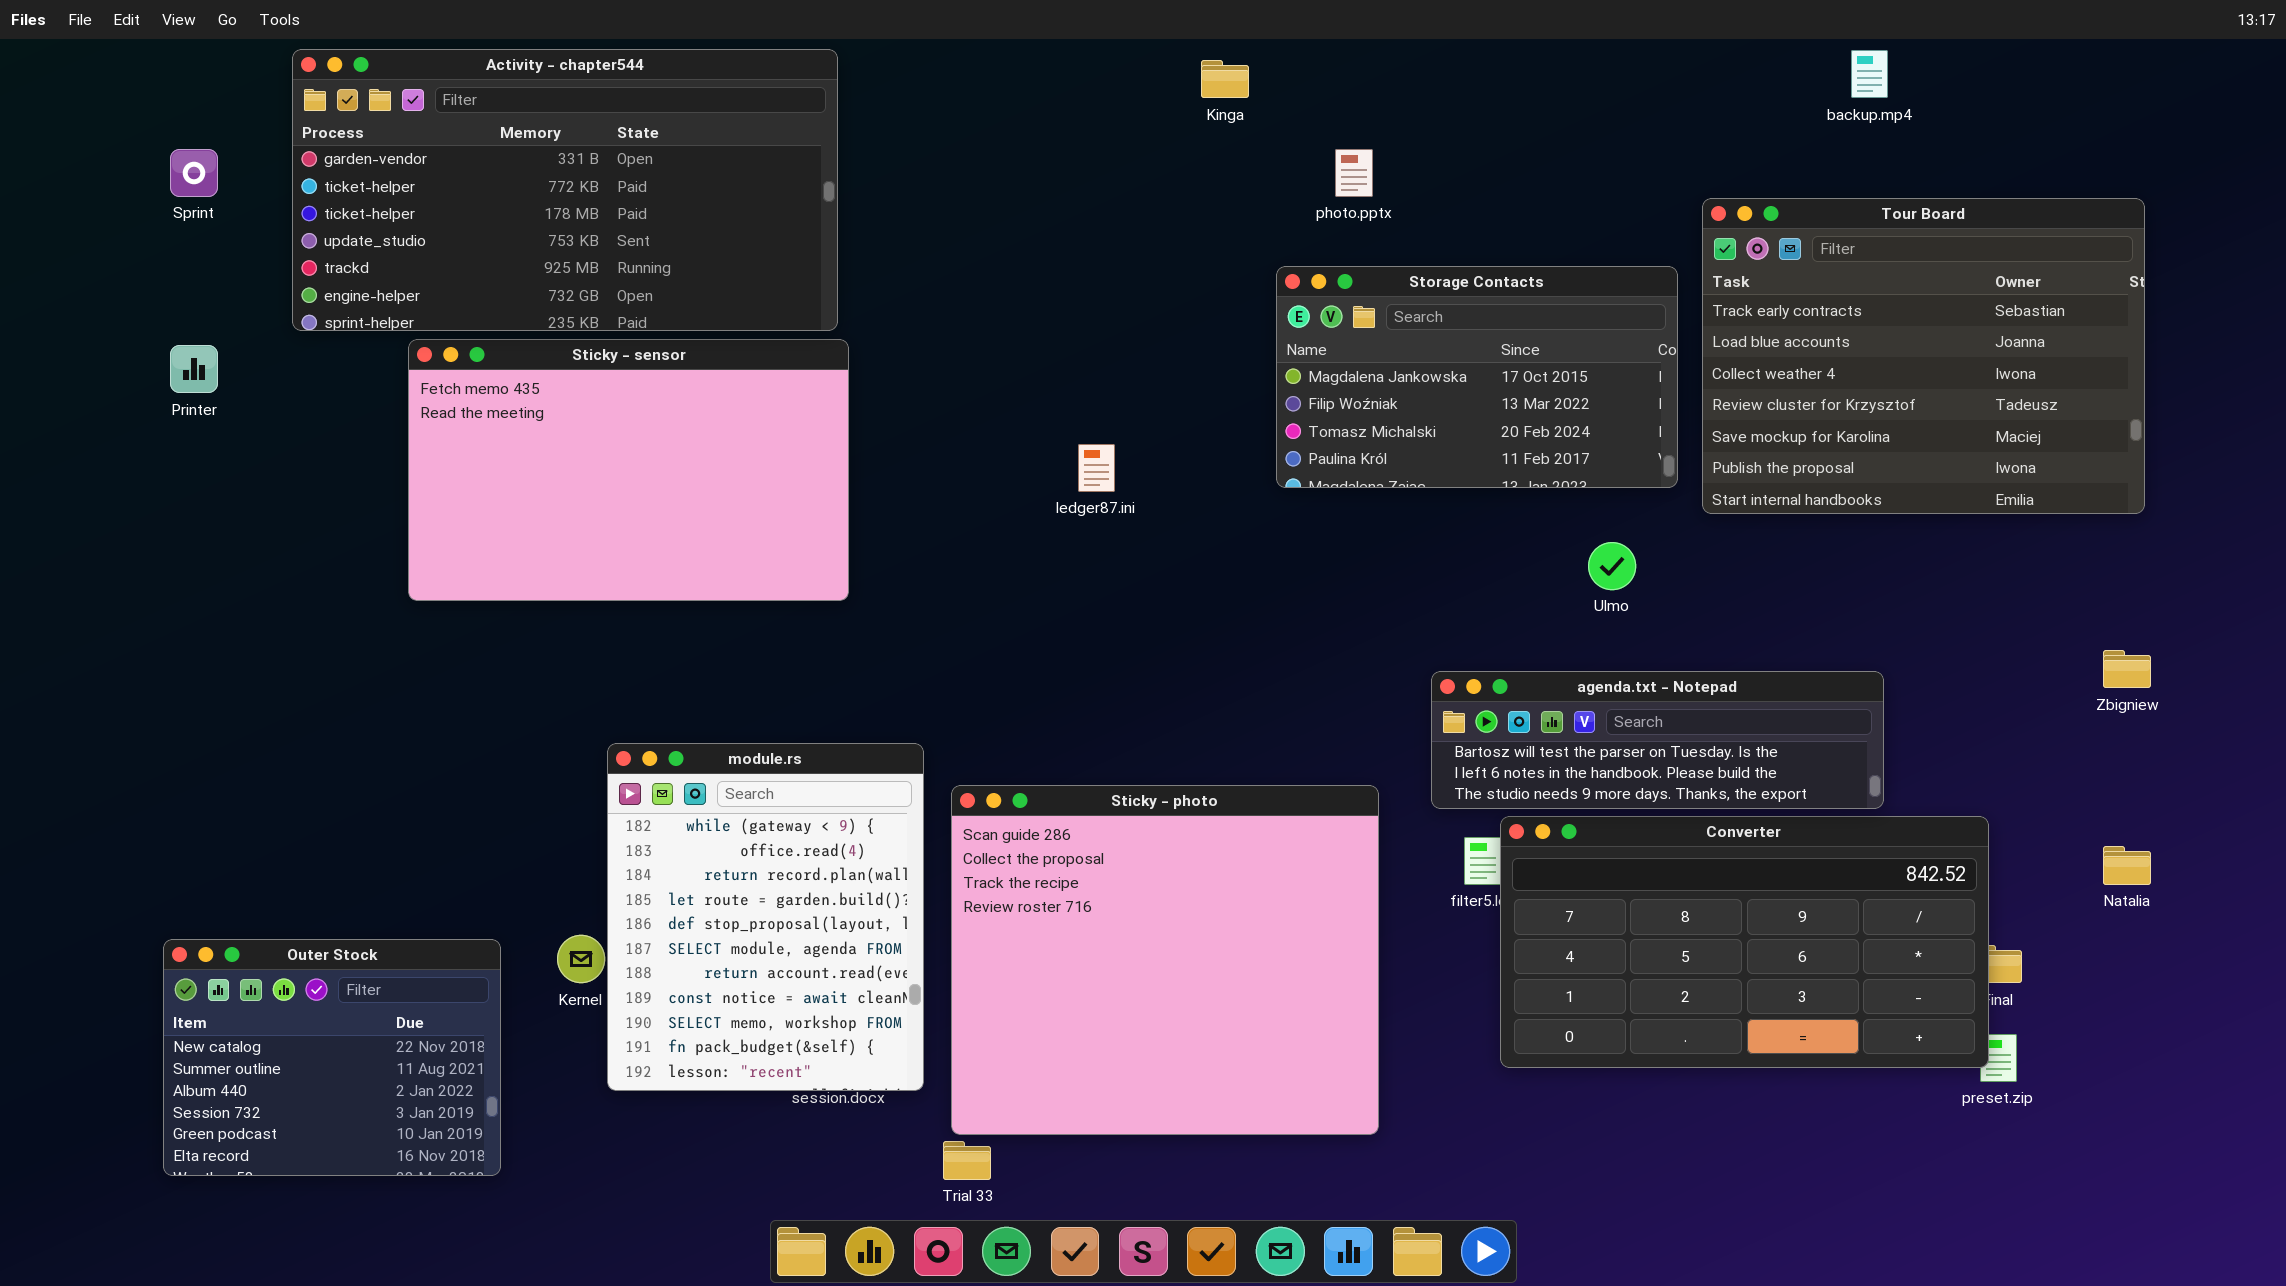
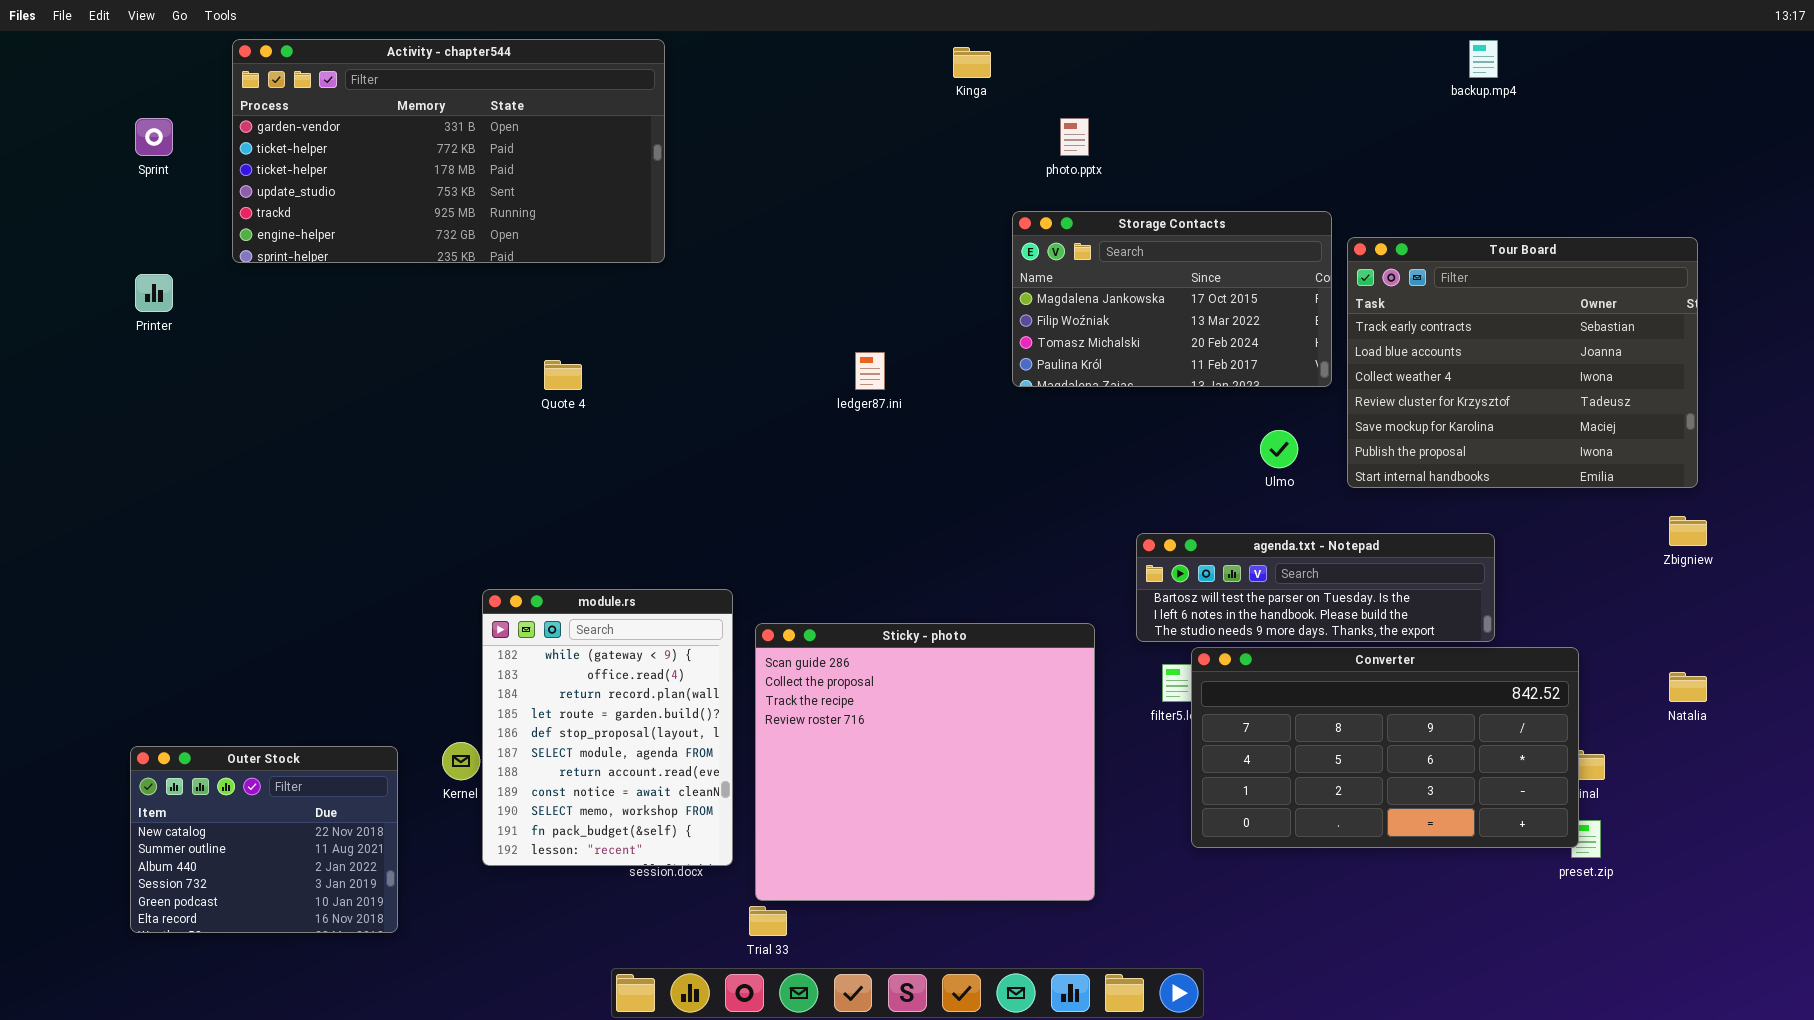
Tour Board: [1702,198,2145,514] -> [1347,237,1698,488], moved
Sticky - sensor: [408,339,849,601] -> none, closed

